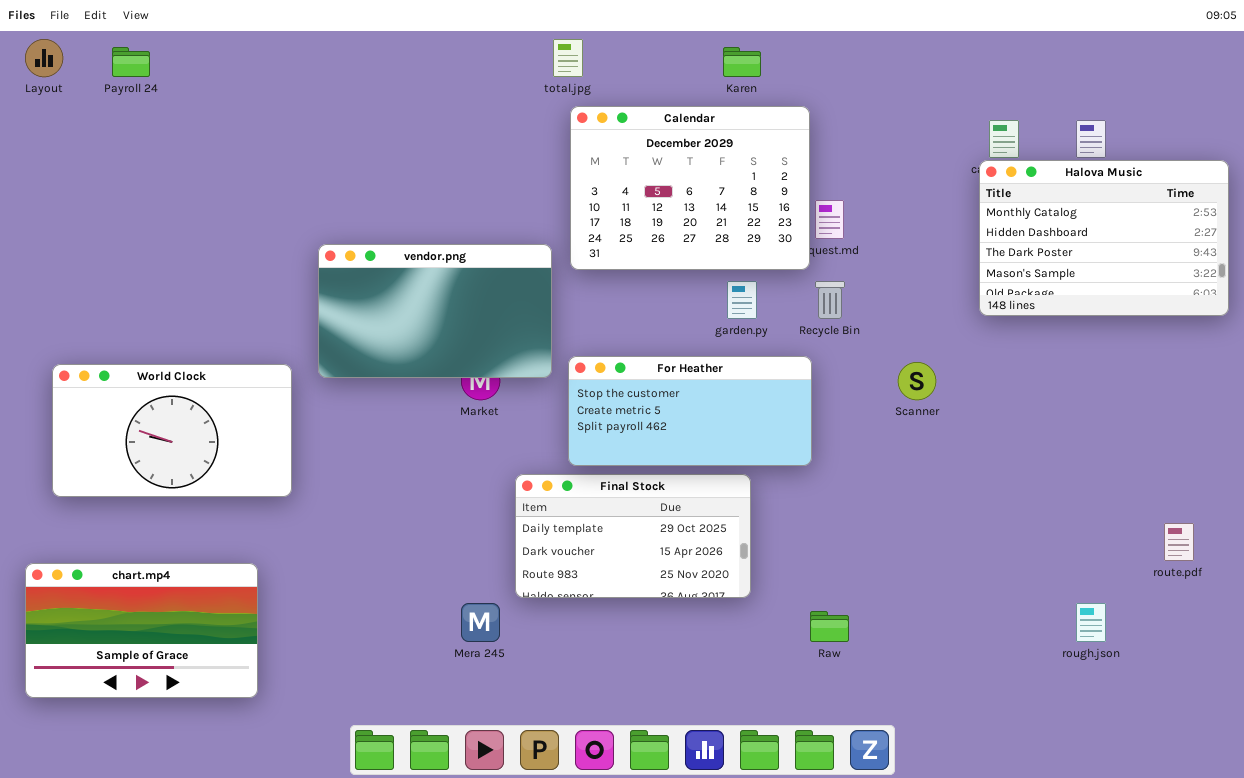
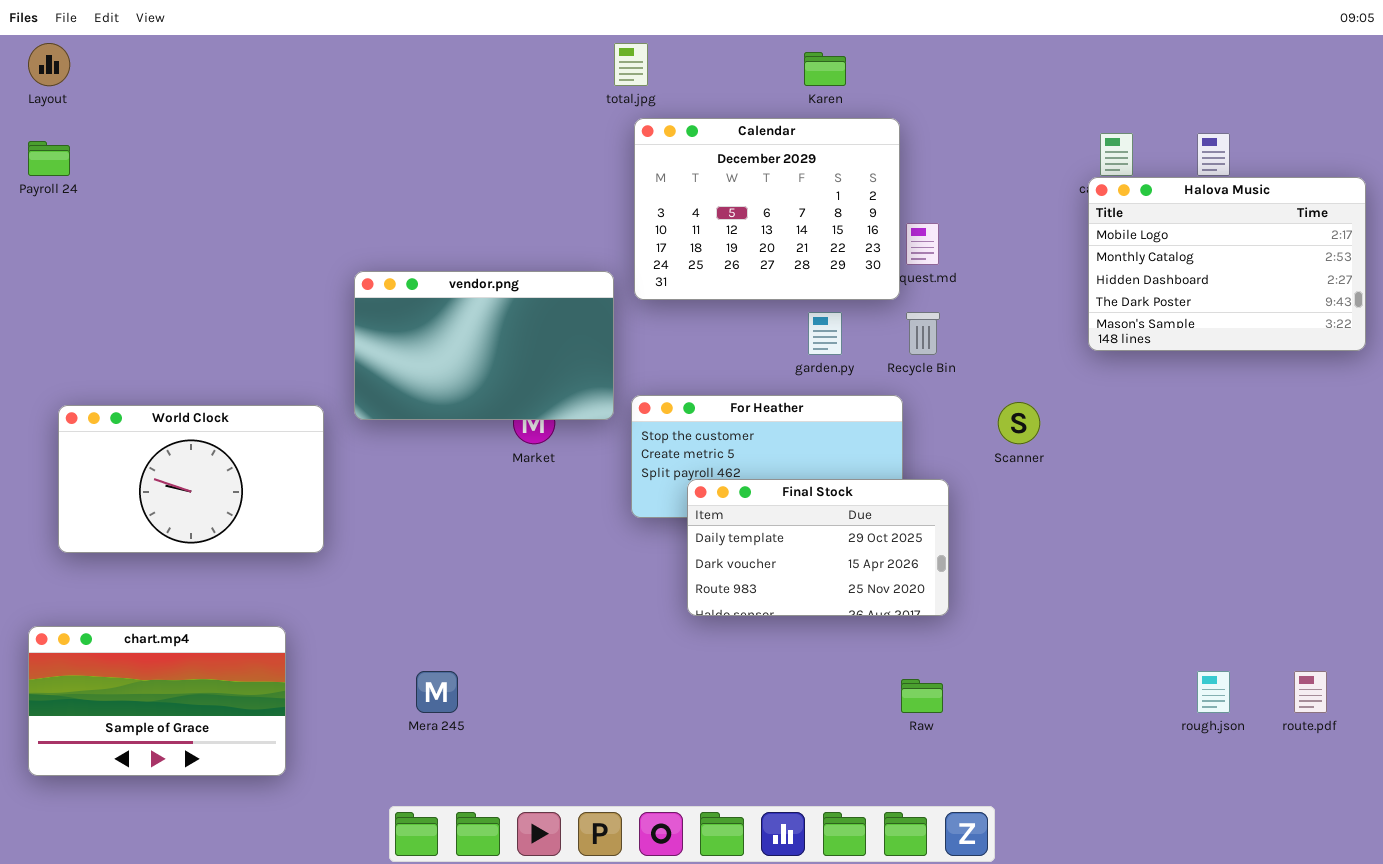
Payroll 24: [112,47,150,77] -> [28,141,70,176], moved
Halova Music: [979,160,1229,316] -> [1088,177,1366,351], scrolled up 1 row
Final Stock: [515,474,751,598] -> [687,479,949,616], moved
route.pdf: [1164,523,1194,561] -> [1294,671,1327,713], moved
Mera 245: [461,603,500,642] -> [416,671,458,713], moved

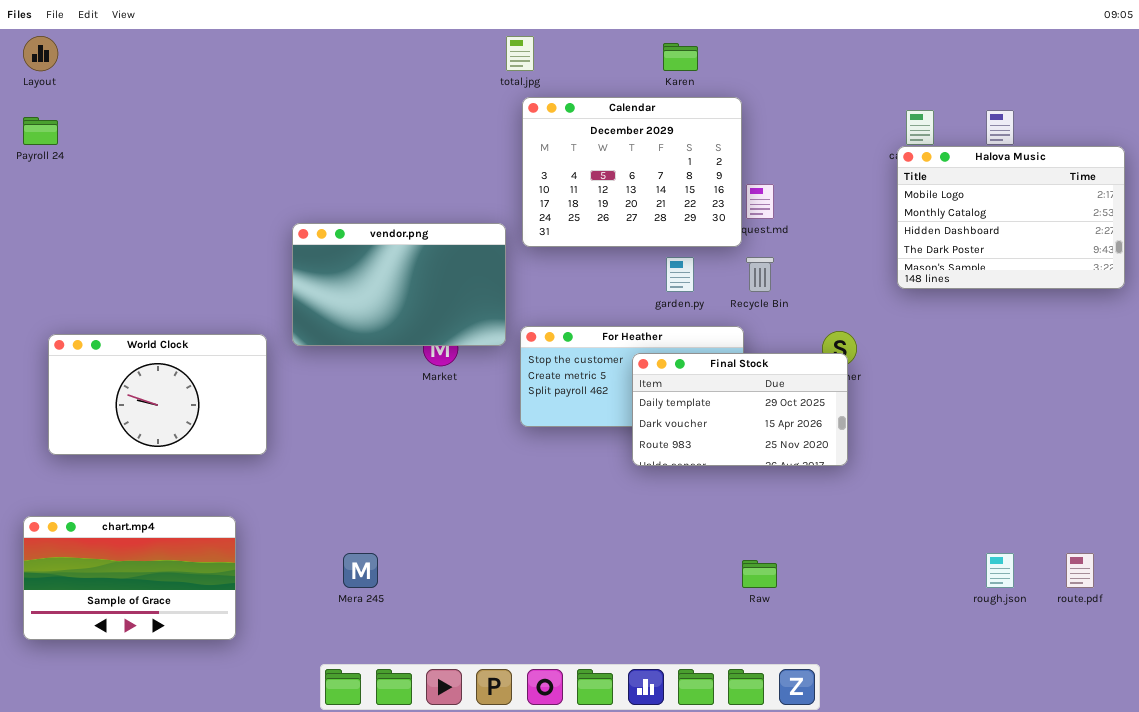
Final Stock: [687,479,949,616] -> [632,353,848,466], moved

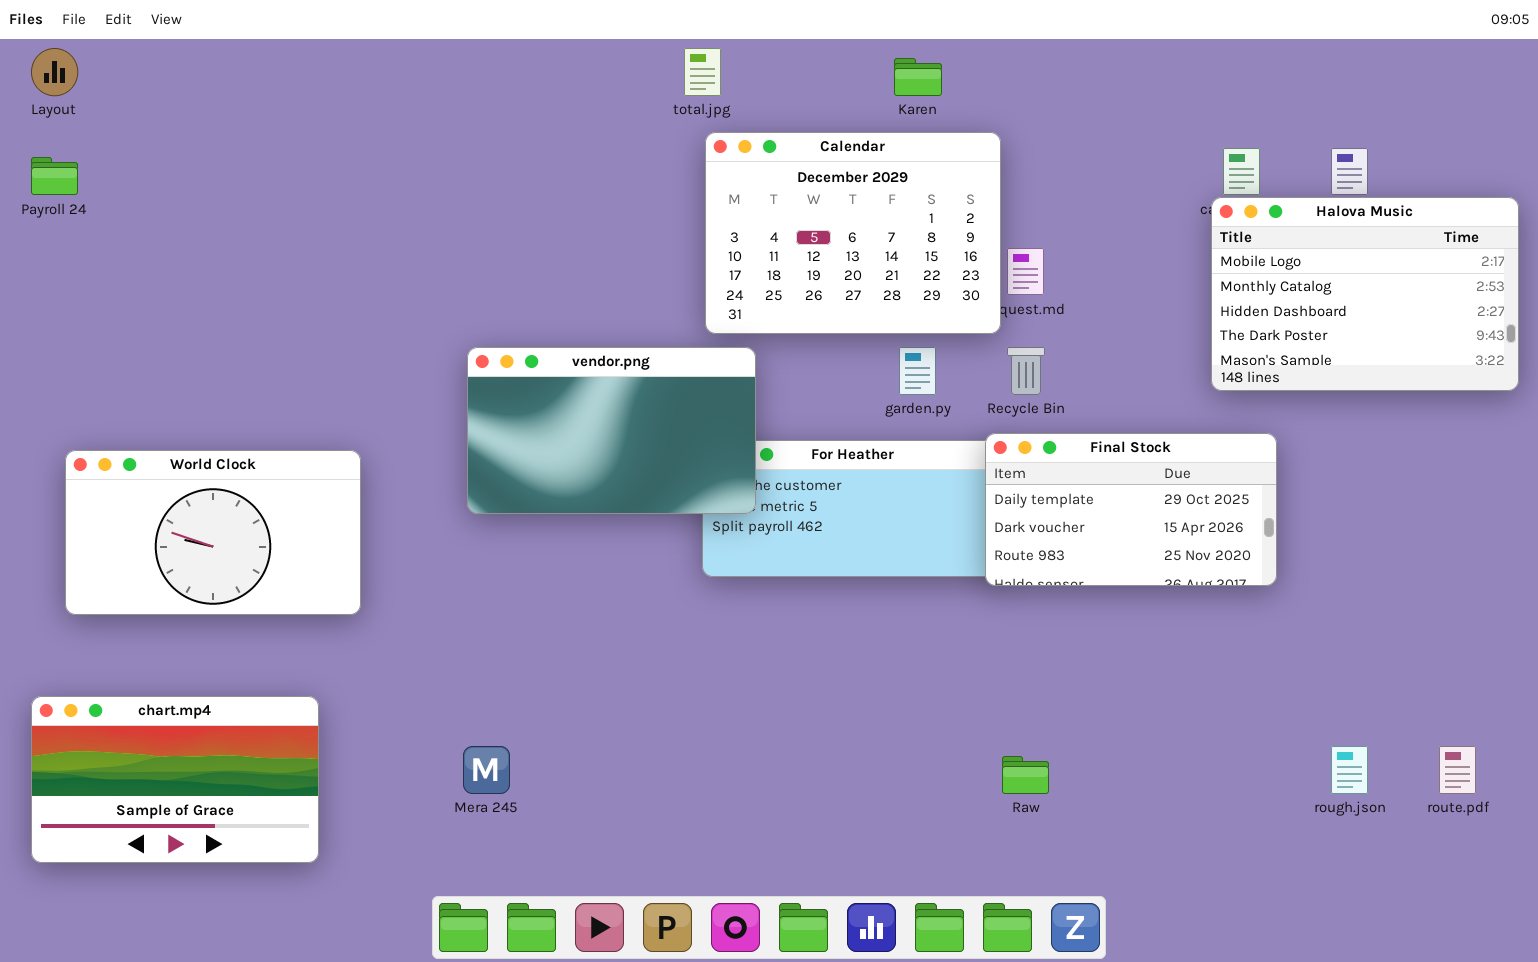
vendor.png: [292,223,506,346] -> [467,347,756,514], moved
Final Stock: [632,353,848,466] -> [985,433,1277,586], moved

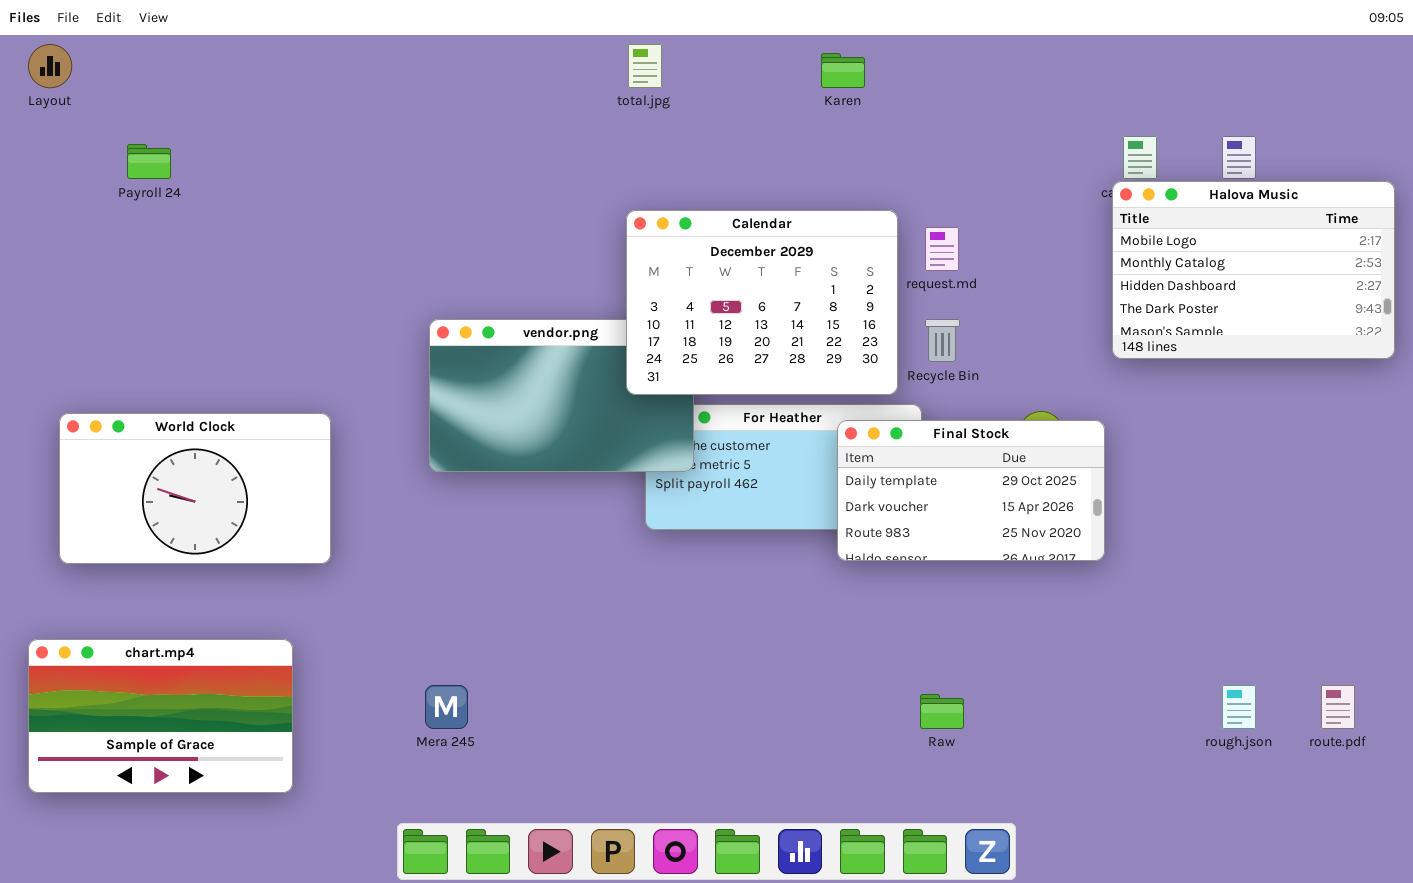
Calendar: [705,132,1001,334] -> [626,210,898,395], moved
Payroll 24: [31,157,78,195] -> [127,144,171,179], moved
Final Stock: [985,433,1277,586] -> [837,420,1105,561], moved

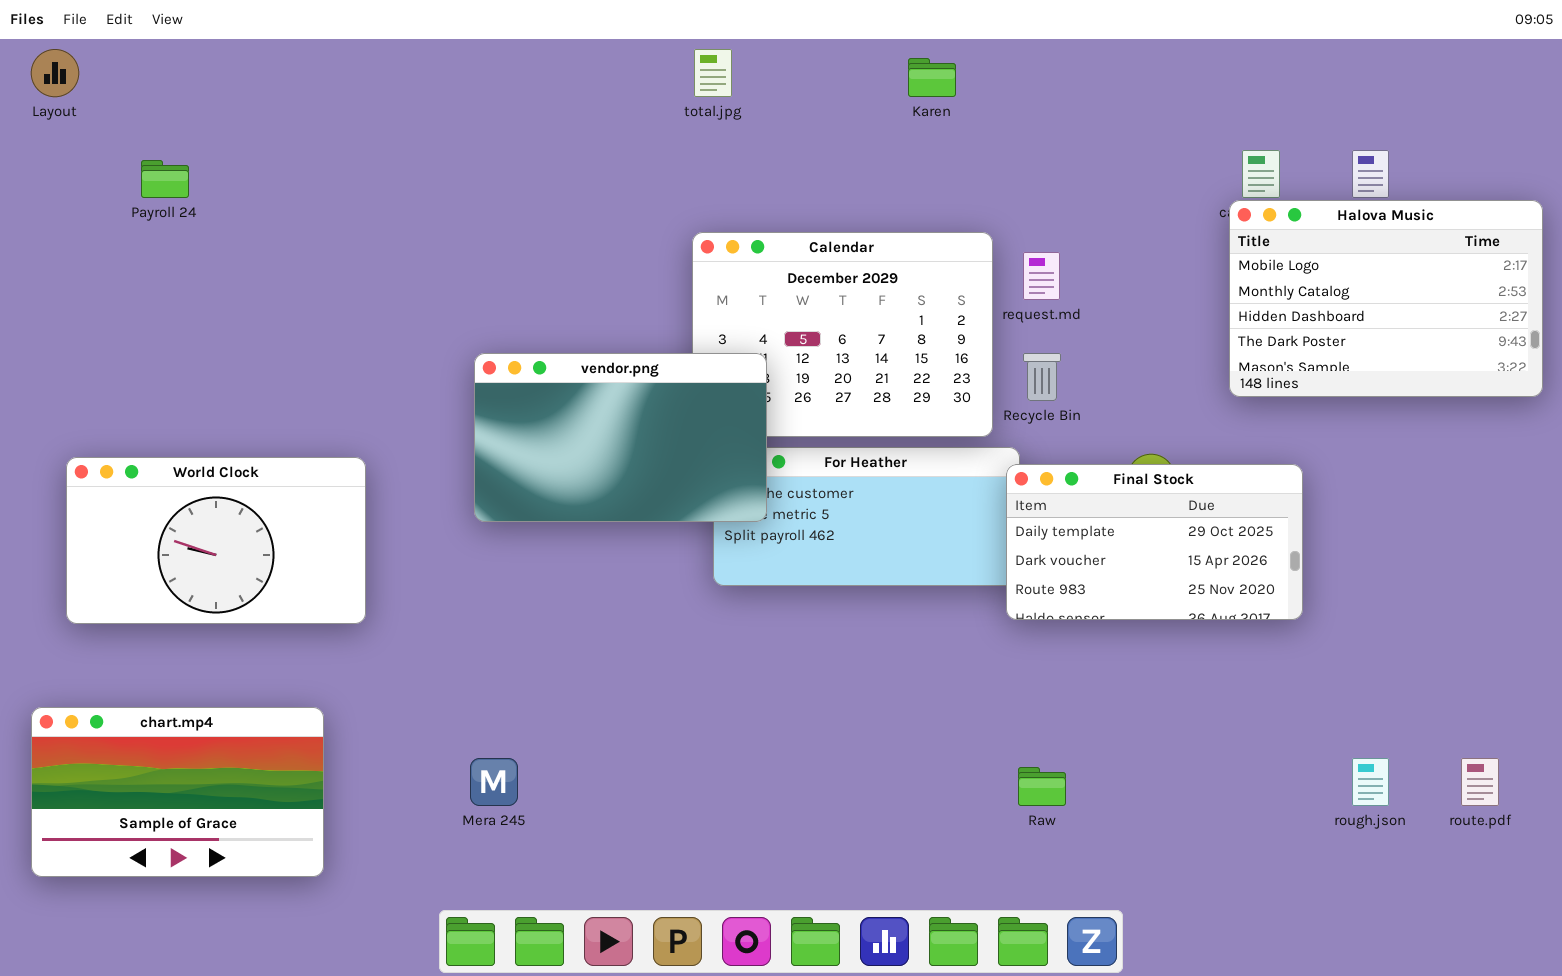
vendor.png: [429,319,694,472] -> [474,353,767,522], raised
Final Stock: [837,420,1105,561] -> [1006,464,1303,620], moved

